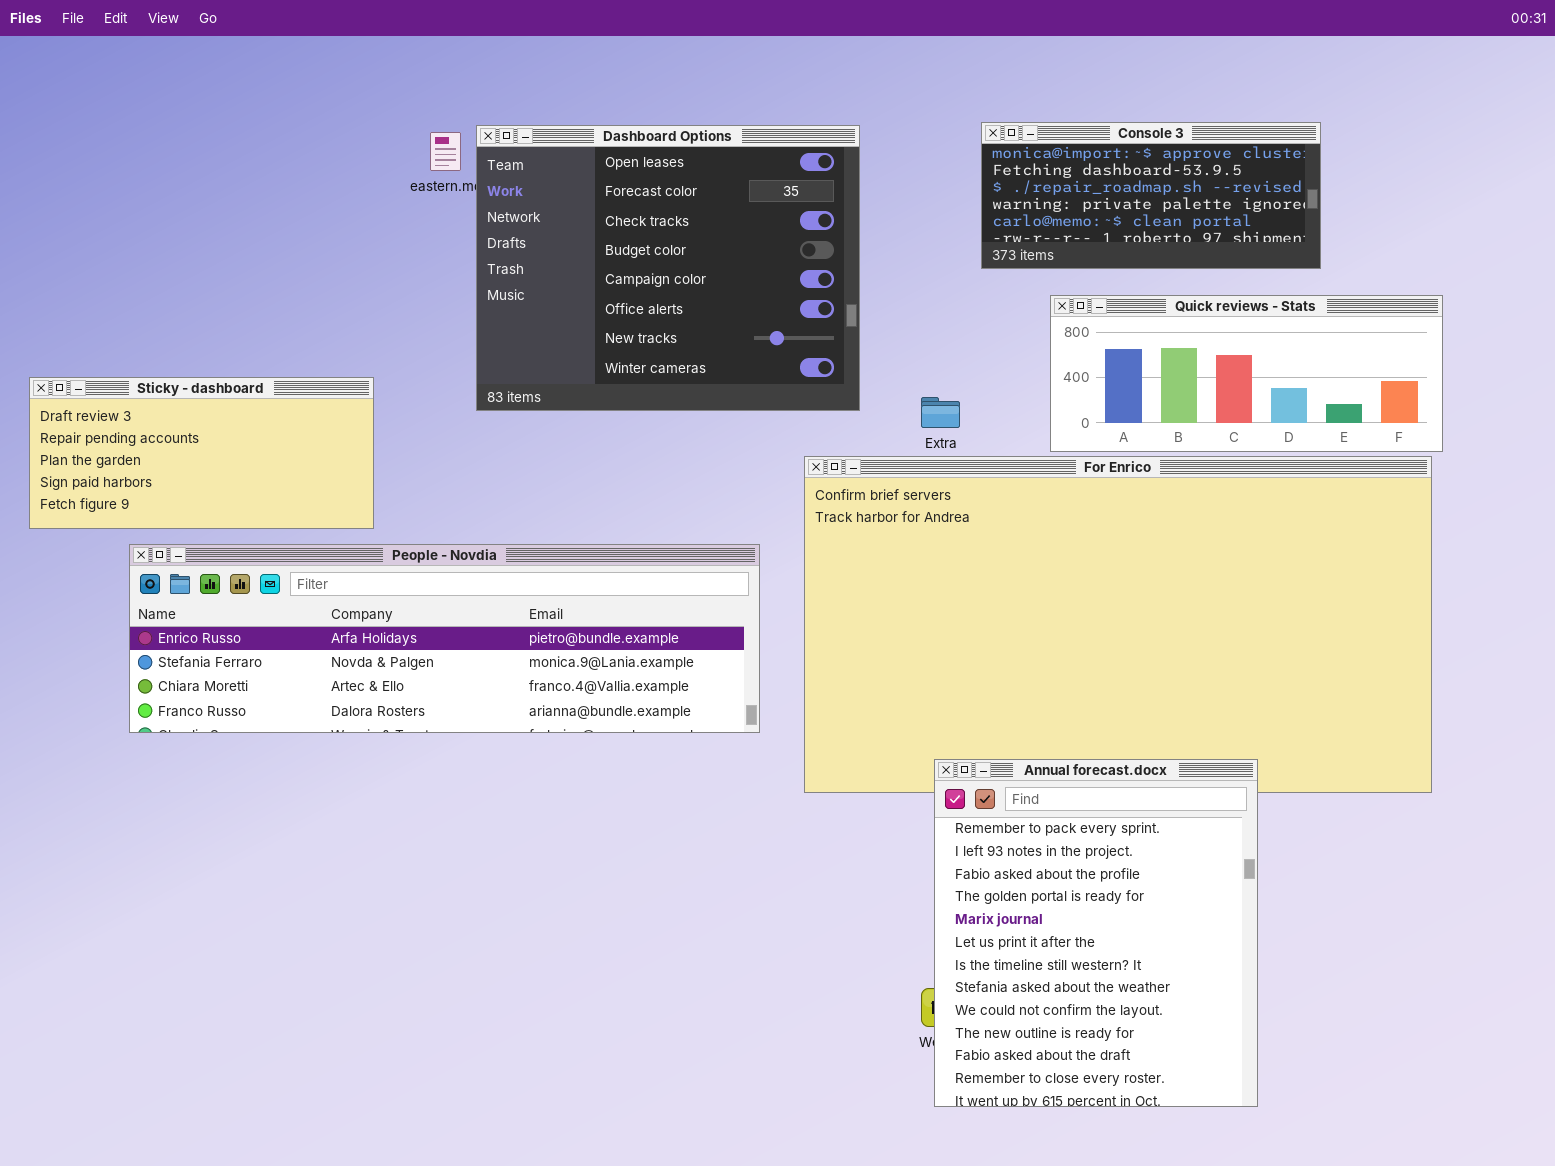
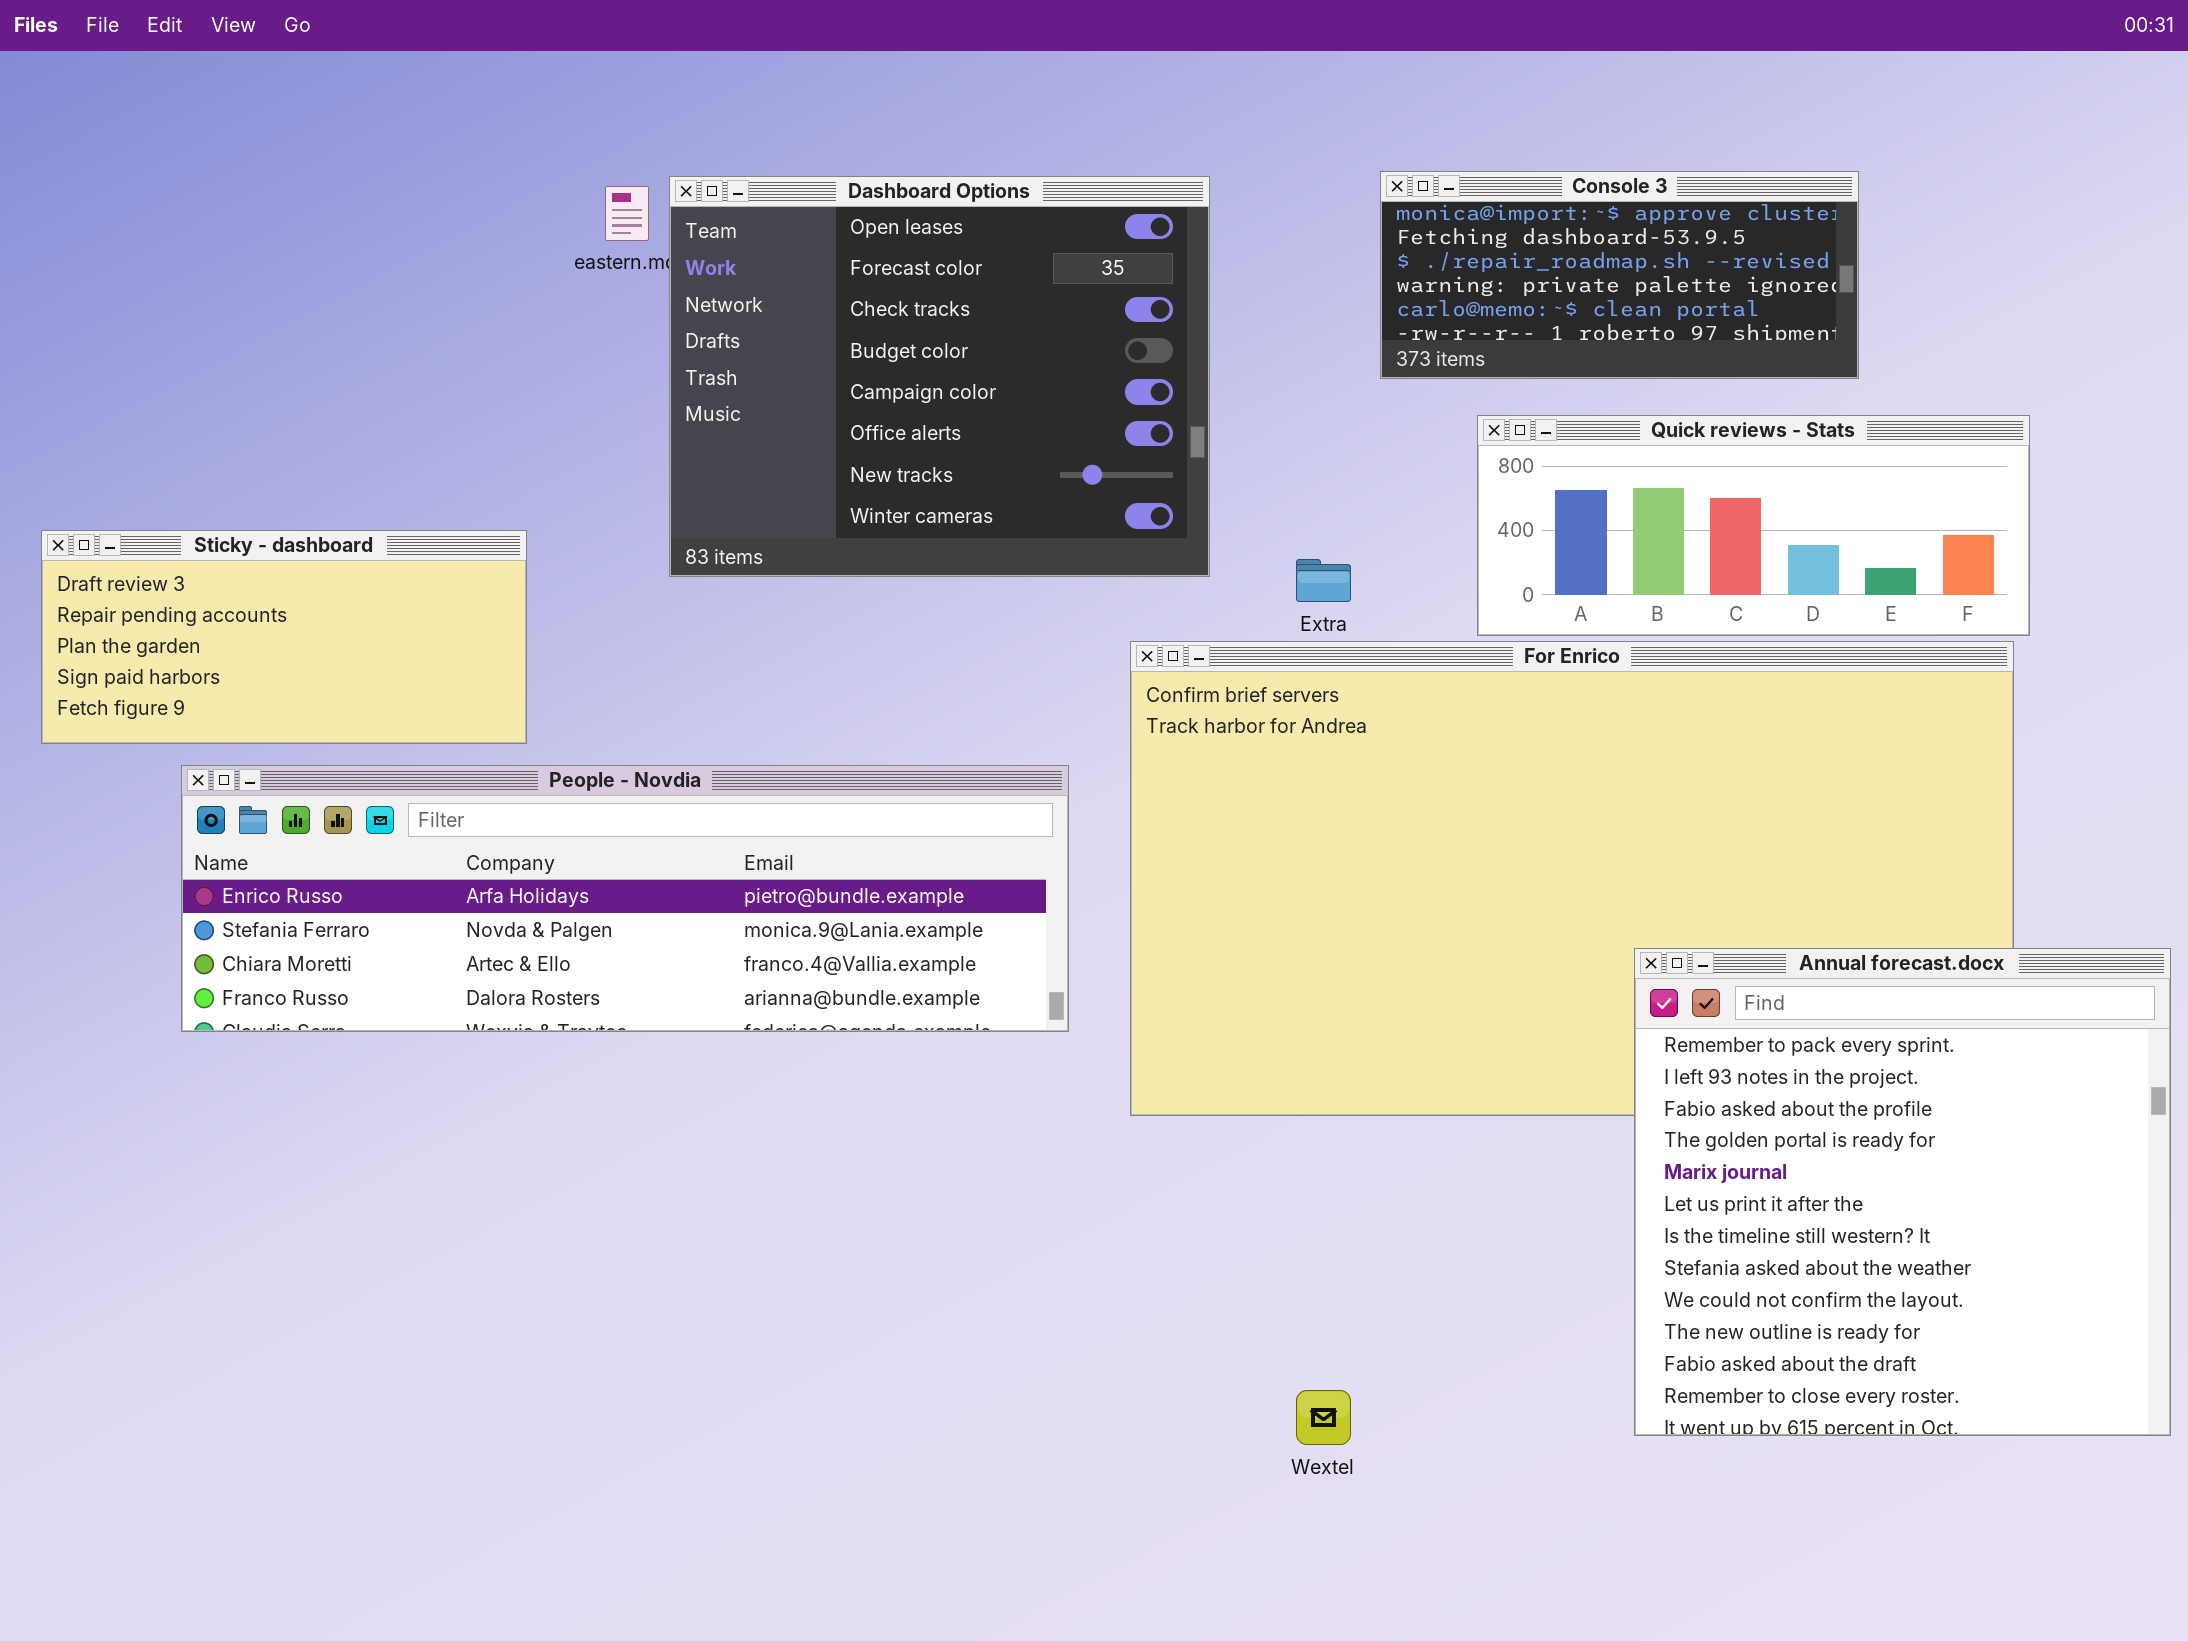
Annual forecast.docx: [934,759,1258,1107] -> [1634,948,2171,1436], moved, resized

